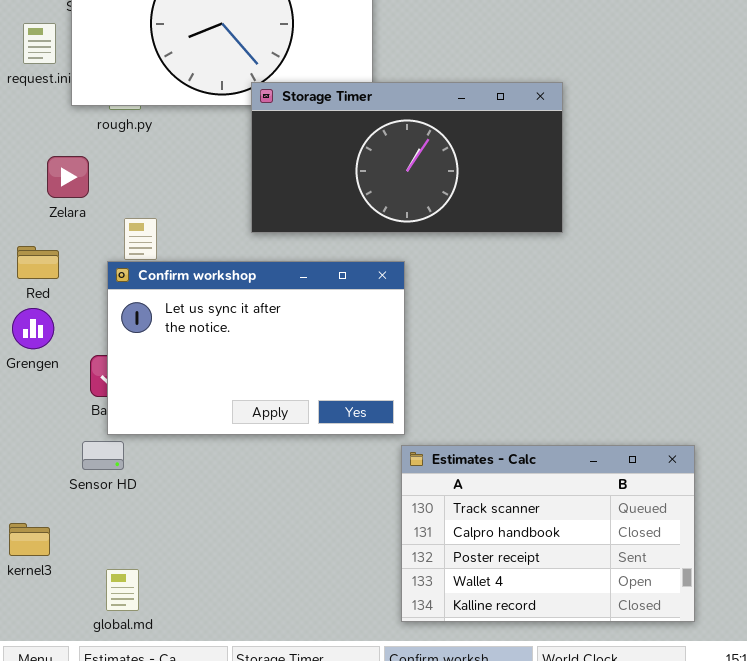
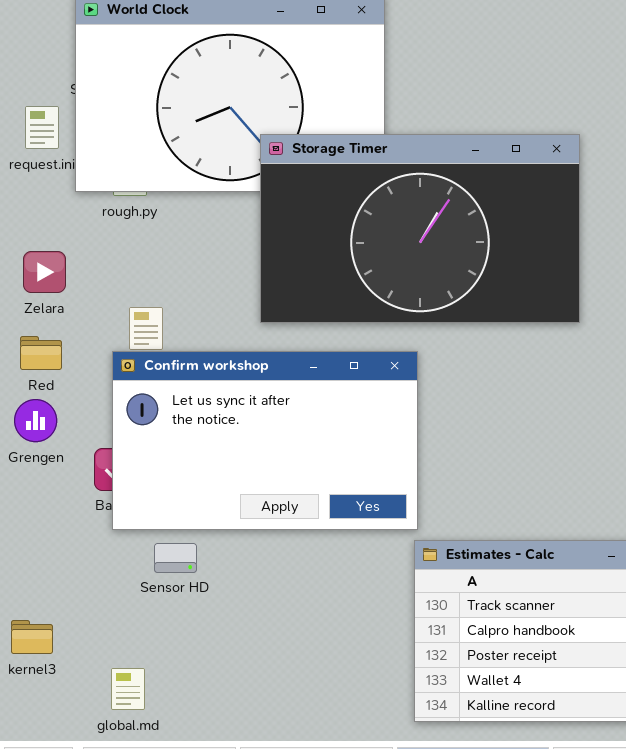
Storage Timer: [251,82,563,233] -> [260,134,580,323], resized
Zelara: [47,156,89,198] -> [23,251,66,293], moved
Sensor HD: [82,441,124,470] -> [154,543,197,573], moved

